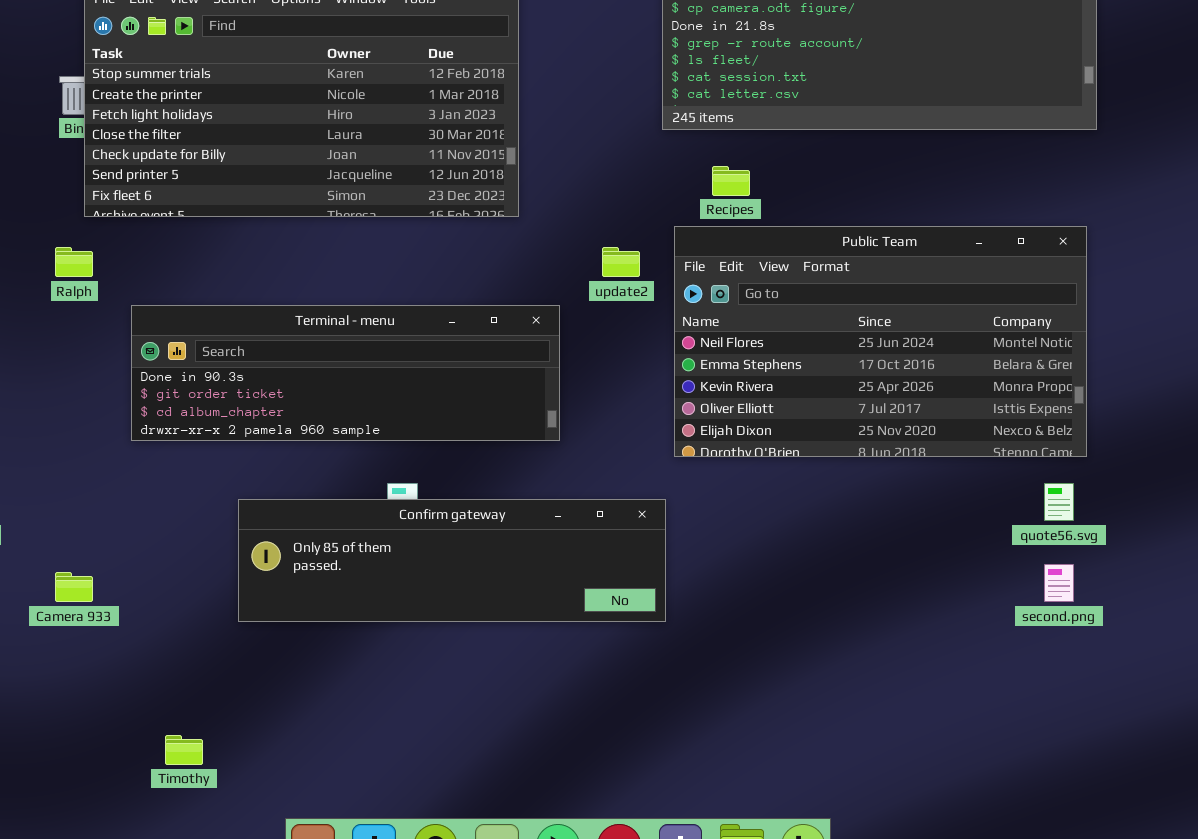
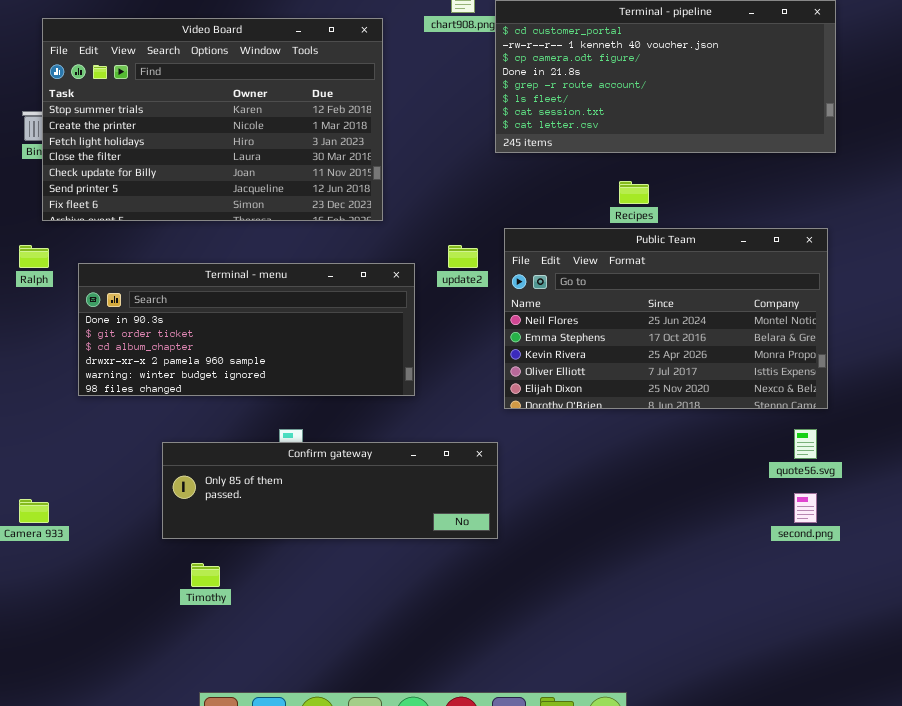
Recipes: [712,166,750,196] -> [619,181,649,204], moved
Terminal - menu: [131,305,560,441] -> [78,263,415,396], resized
Timothy: [165,735,203,765] -> [191,563,220,587], moved

